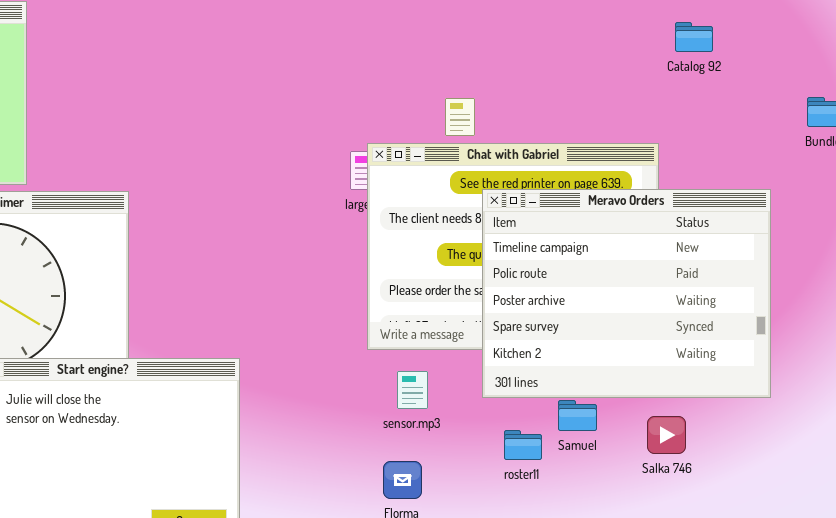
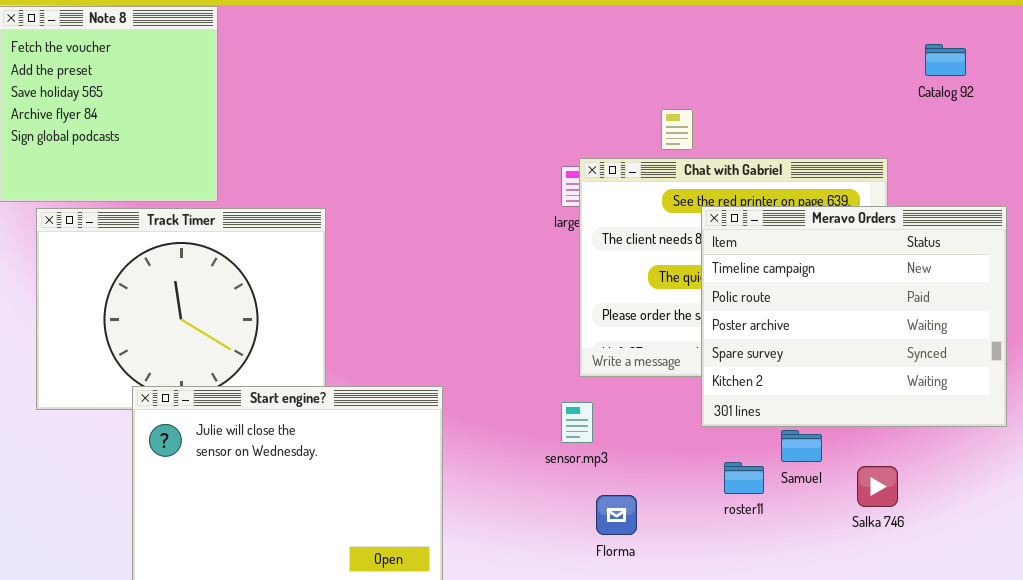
Catalog 92: [675,22,713,52] -> [925,44,966,76], moved
sensor.mp3: [397,371,428,409] -> [561,402,593,443], moved
Salka 746: [647,416,686,454] -> [857,466,898,507], moved

